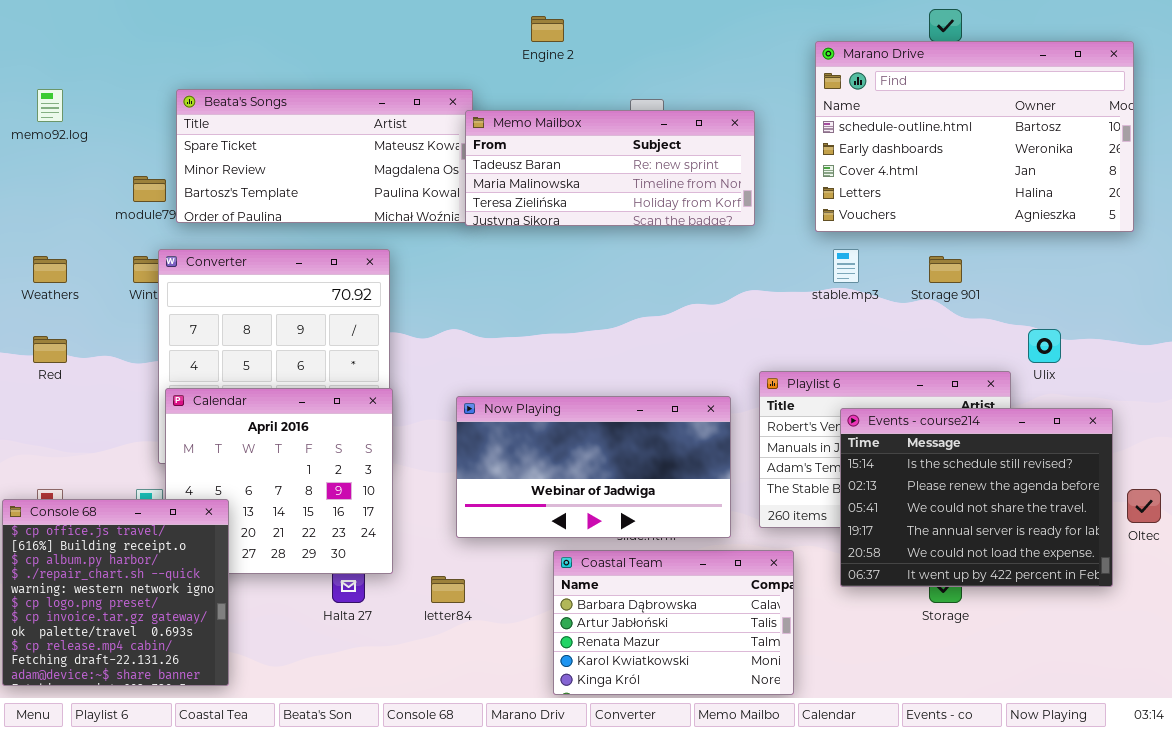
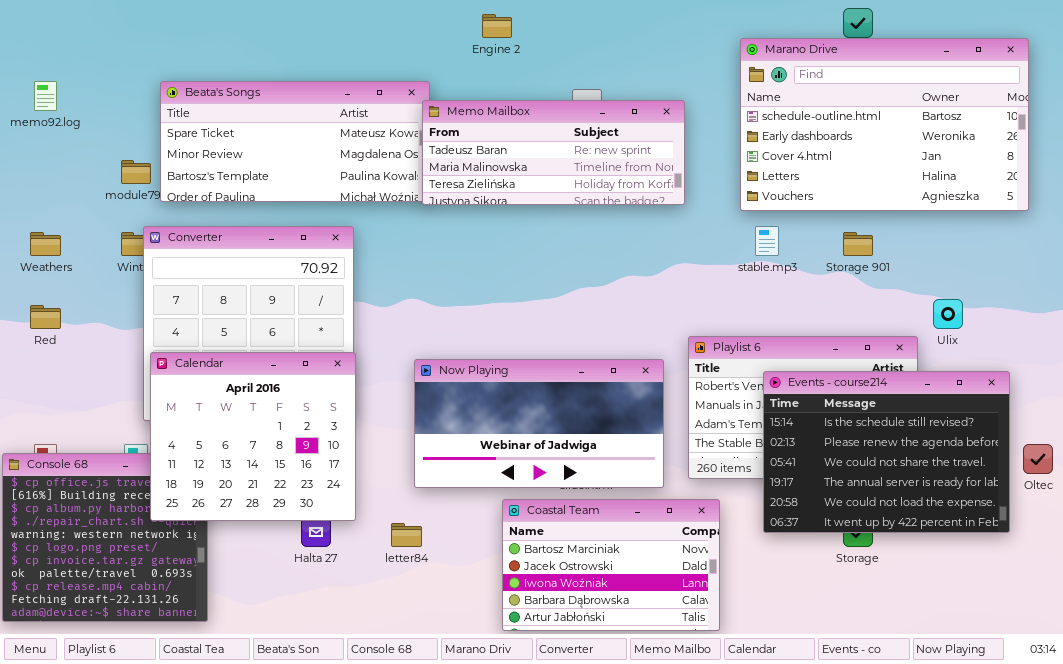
Calendar: [165,388,393,574] -> [150,352,356,521], raised
Coastal Team: [553,550,794,695] -> [502,499,720,631], scrolled up 3 rows

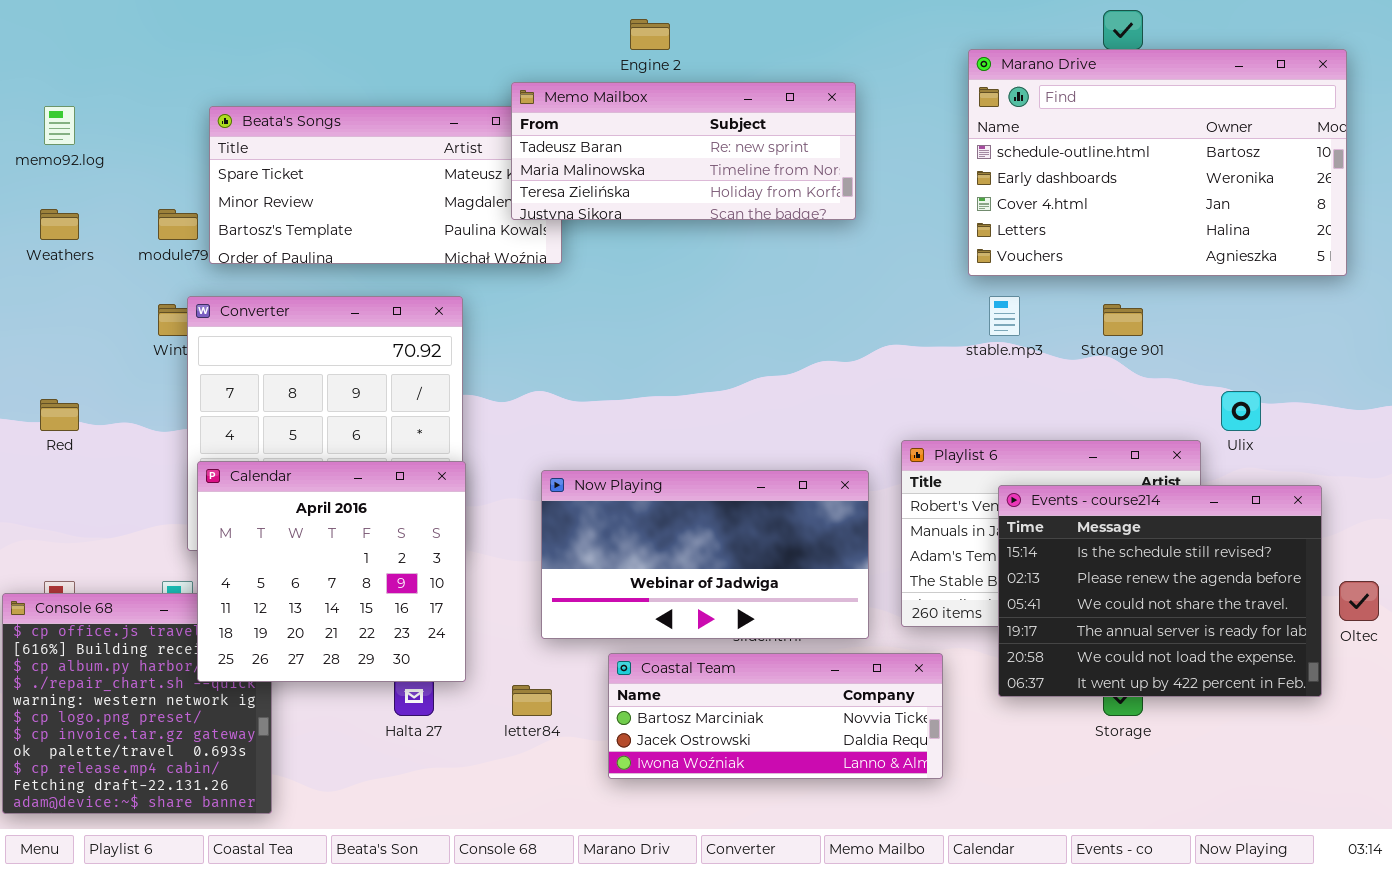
Memo Mailbox: [422,100,685,205] -> [511,82,856,220], moved
Weathers: [30,232,61,256] -> [40,209,79,240], moved
Coastal Team: [502,499,720,631] -> [608,653,943,779], resized

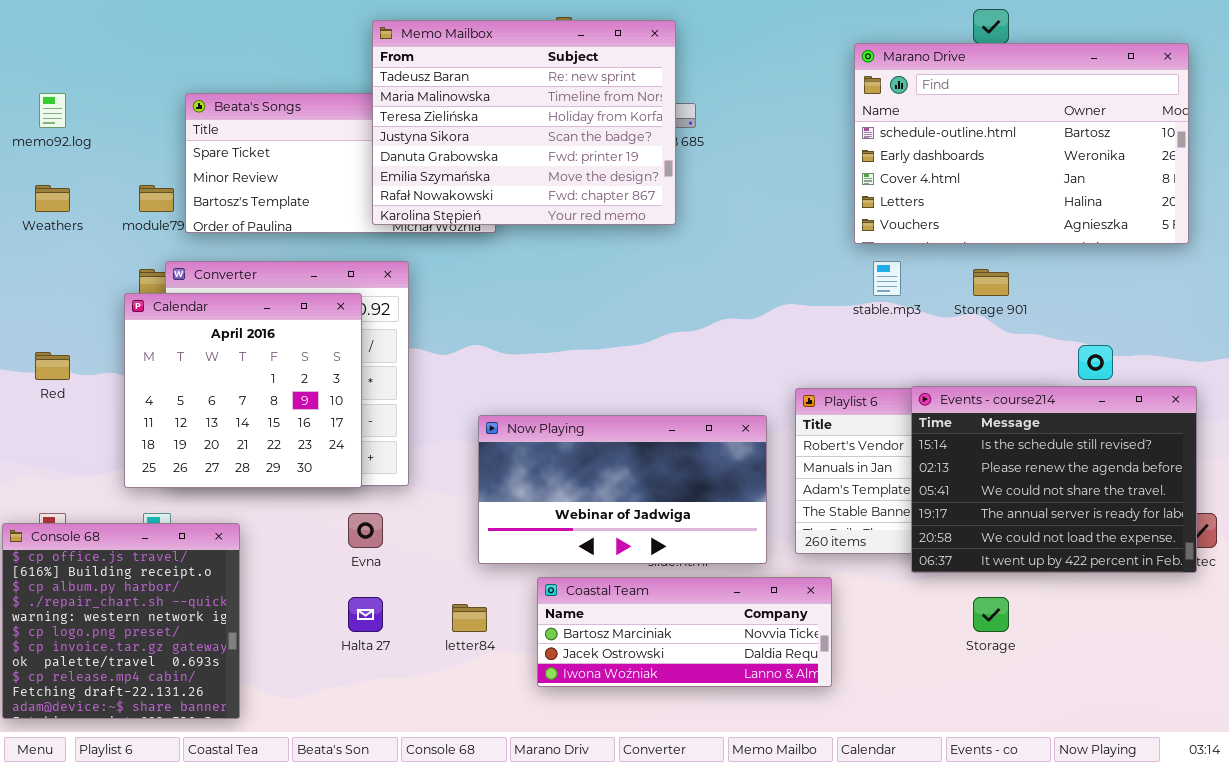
Memo Mailbox: [511,82,856,220] -> [372,20,676,225], moved, resized
Calendar: [197,461,466,682] -> [124,293,362,488], moved
Events - course214: [998,485,1322,697] -> [911,386,1197,573], moved

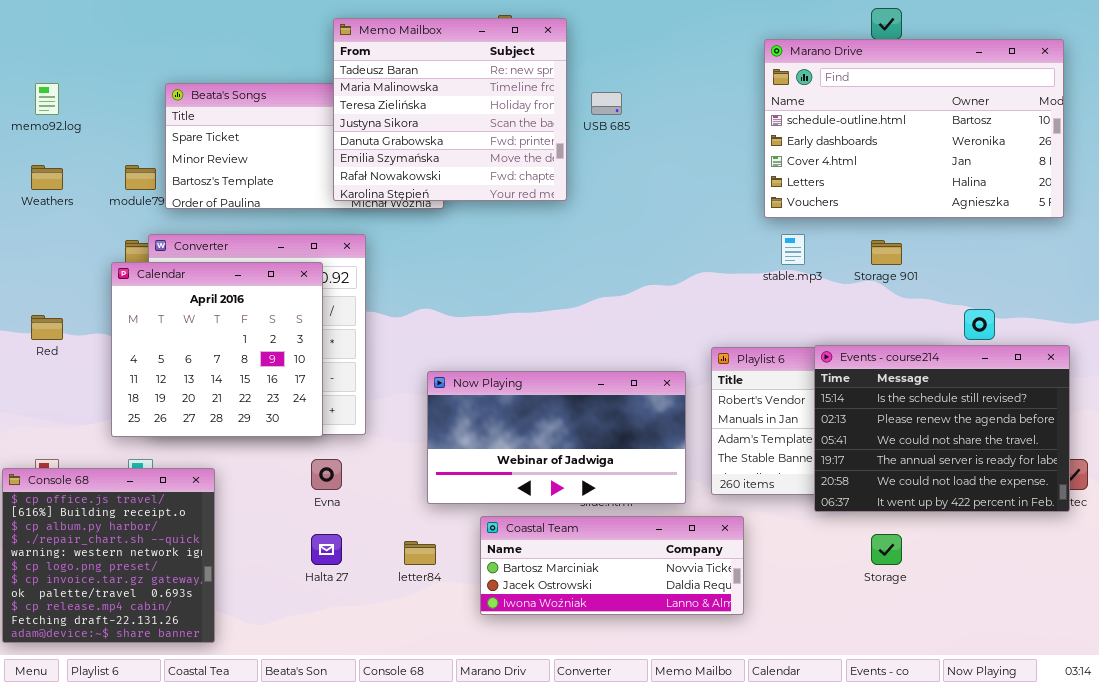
Memo Mailbox: [372,20,676,225] -> [333,18,567,201], resized

